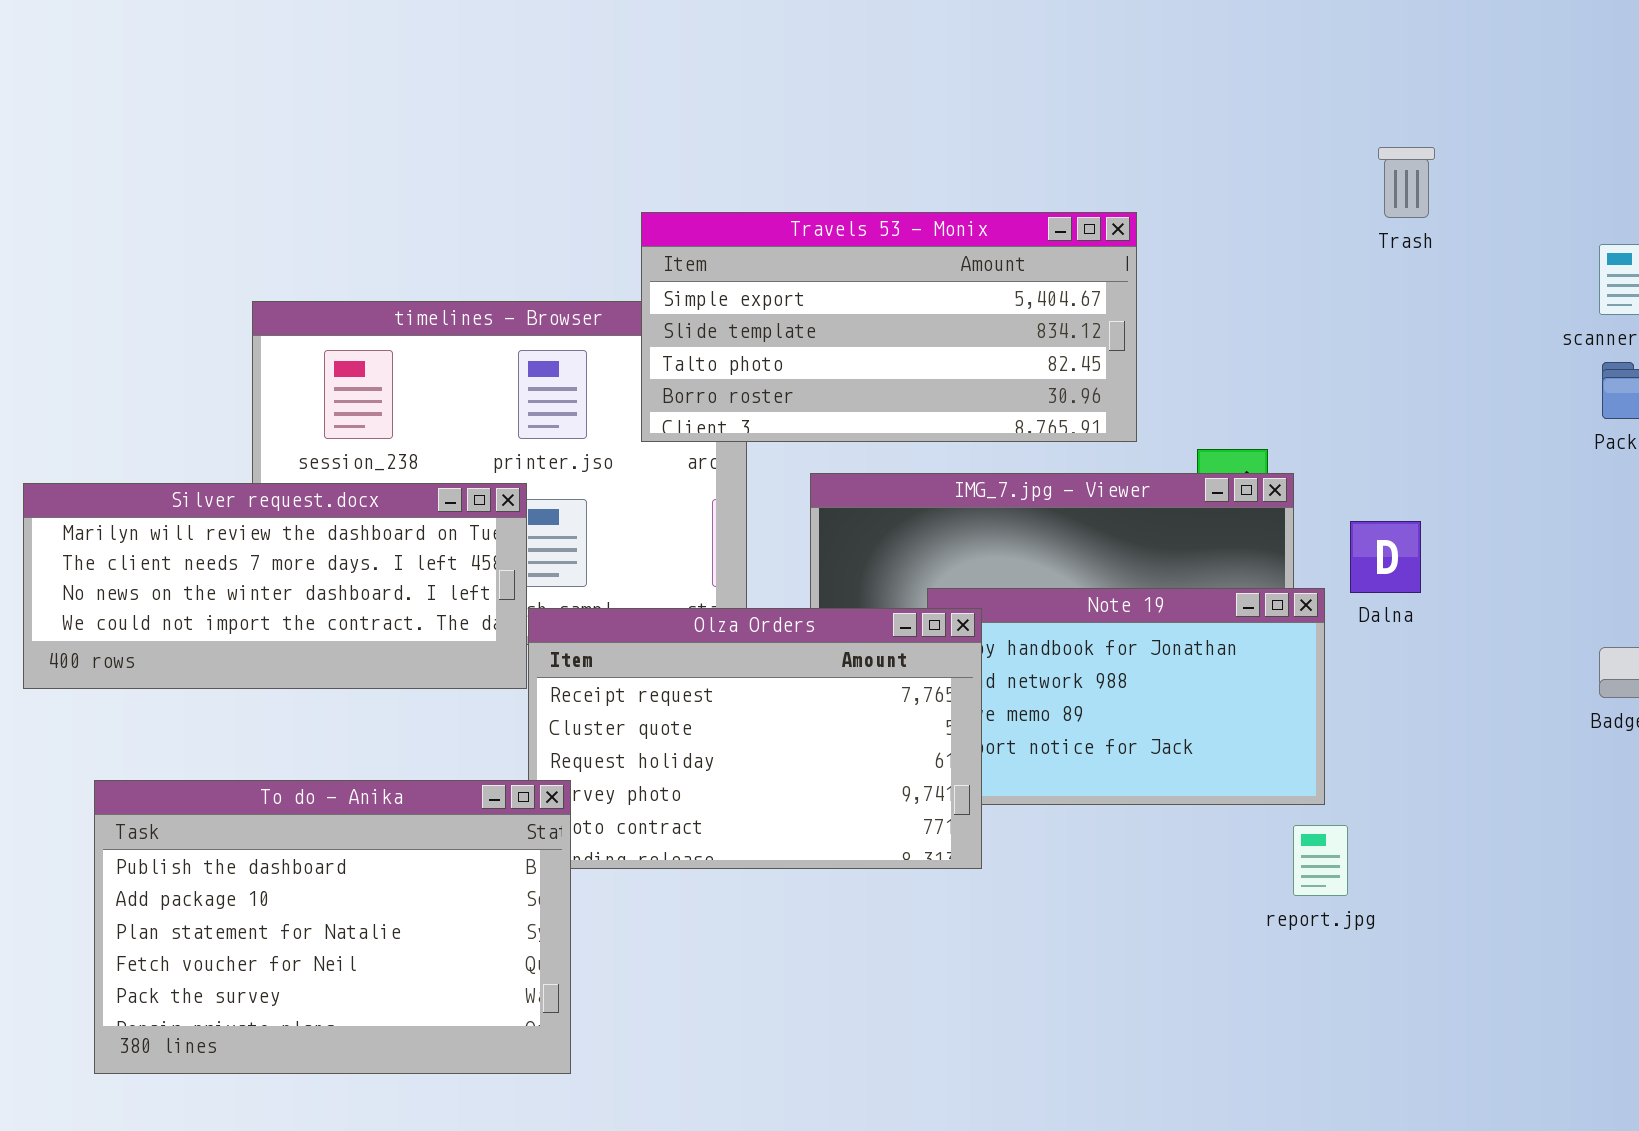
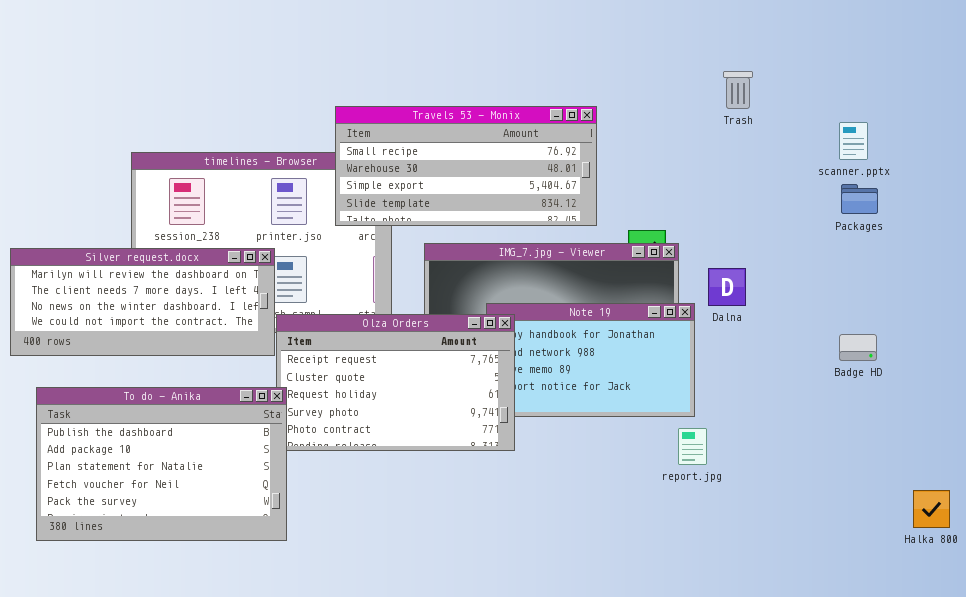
Travels 53 - Monix: [641,212,1137,442] -> [335,106,597,226], scrolled up 2 rows
To do - Anika: [94,780,571,1074] -> [36,387,287,541], moved

